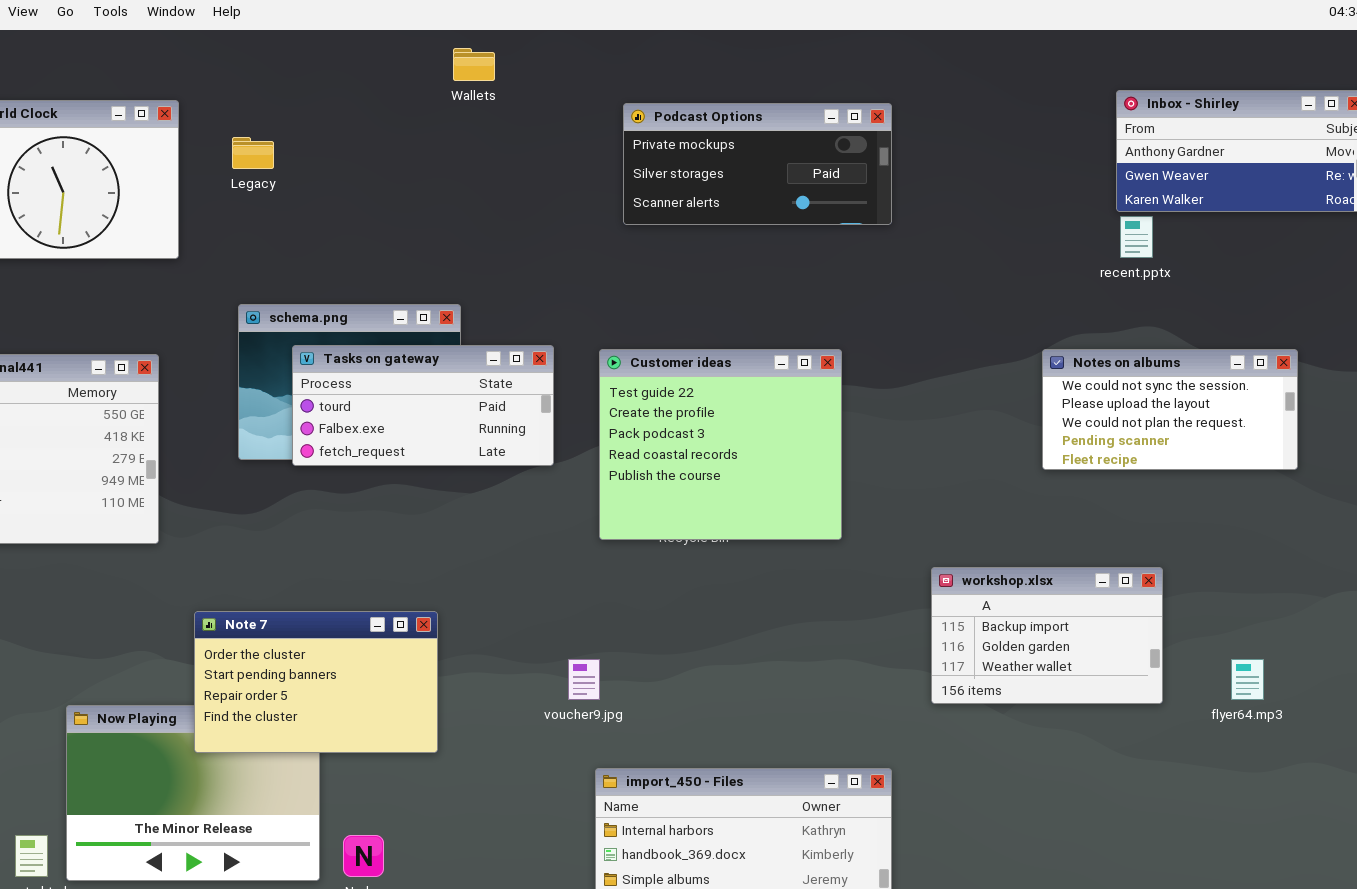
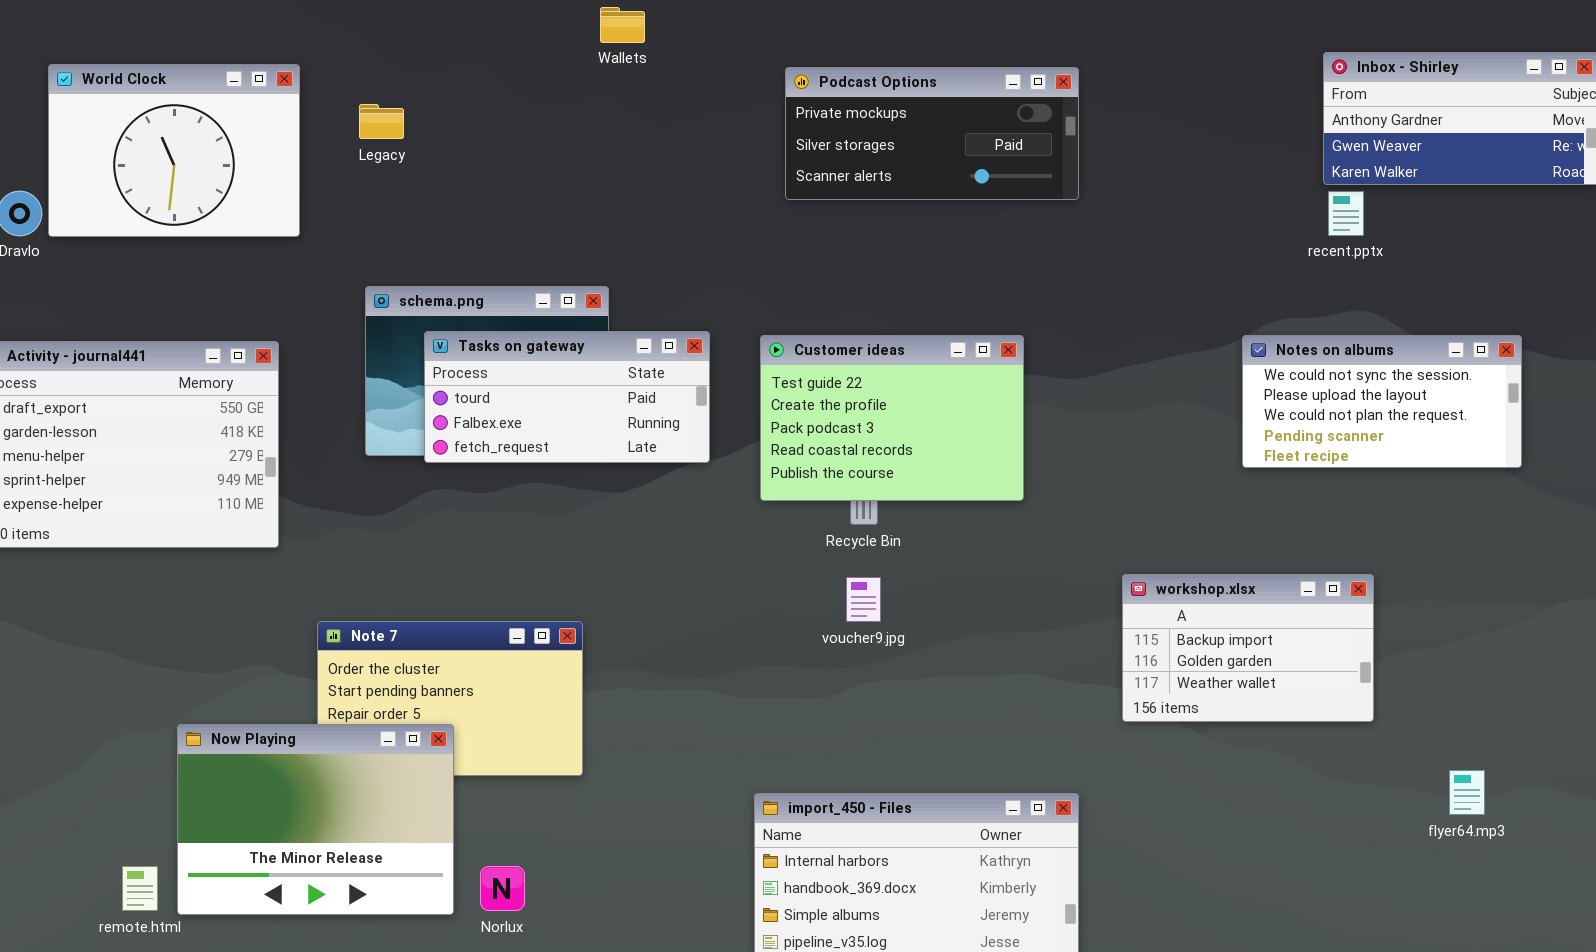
Customer ideas: [599,349,842,540] -> [760,335,1024,501], resized
voucher9.jpg: [568,659,600,700] -> [846,577,881,622], moved
flyer64.mp3: [1231,659,1264,700] -> [1449,770,1485,815], moved
Now Playing: [66,705,320,881] -> [177,724,454,915], raised

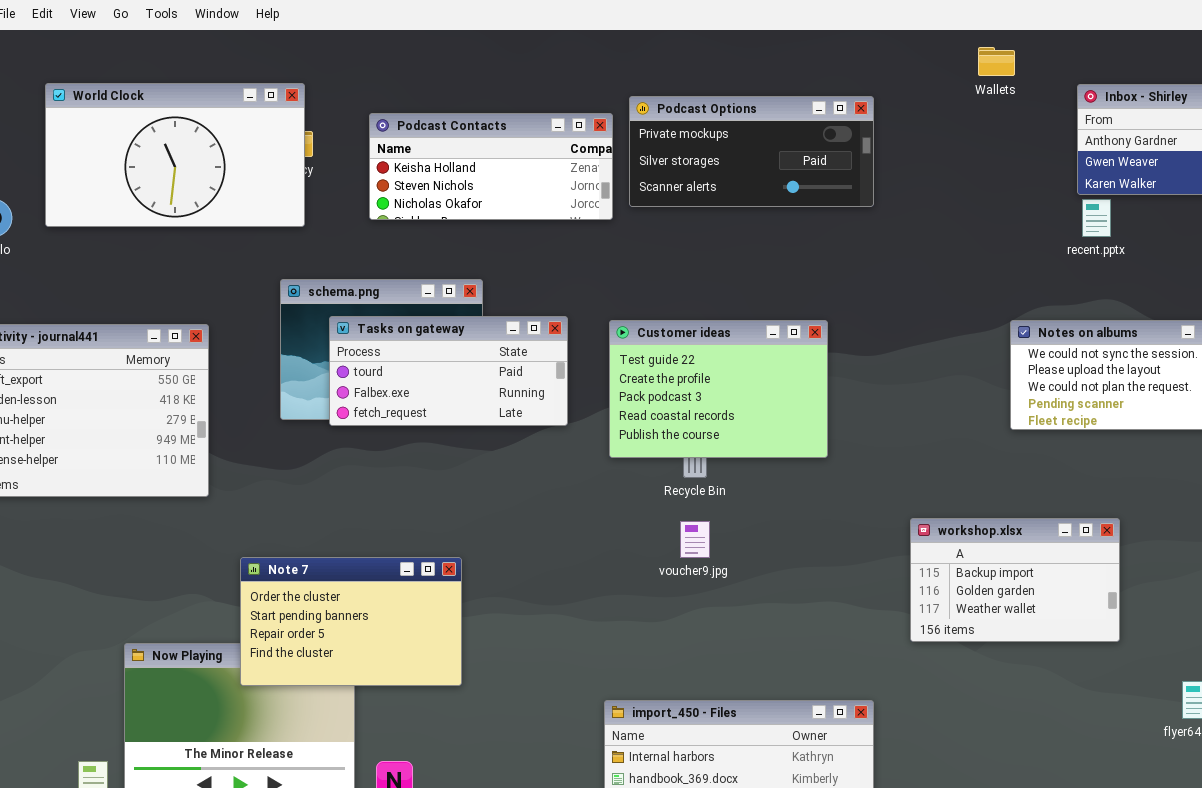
Wallets: [600,7,645,43] -> [978,47,1015,76], moved
World Clock: [48,64,300,237] -> [45,83,305,227], moved, resized
Podcast Contacts: none -> [369,113,613,220], opened
Note 7: [317,621,583,776] -> [240,557,462,686], raised

